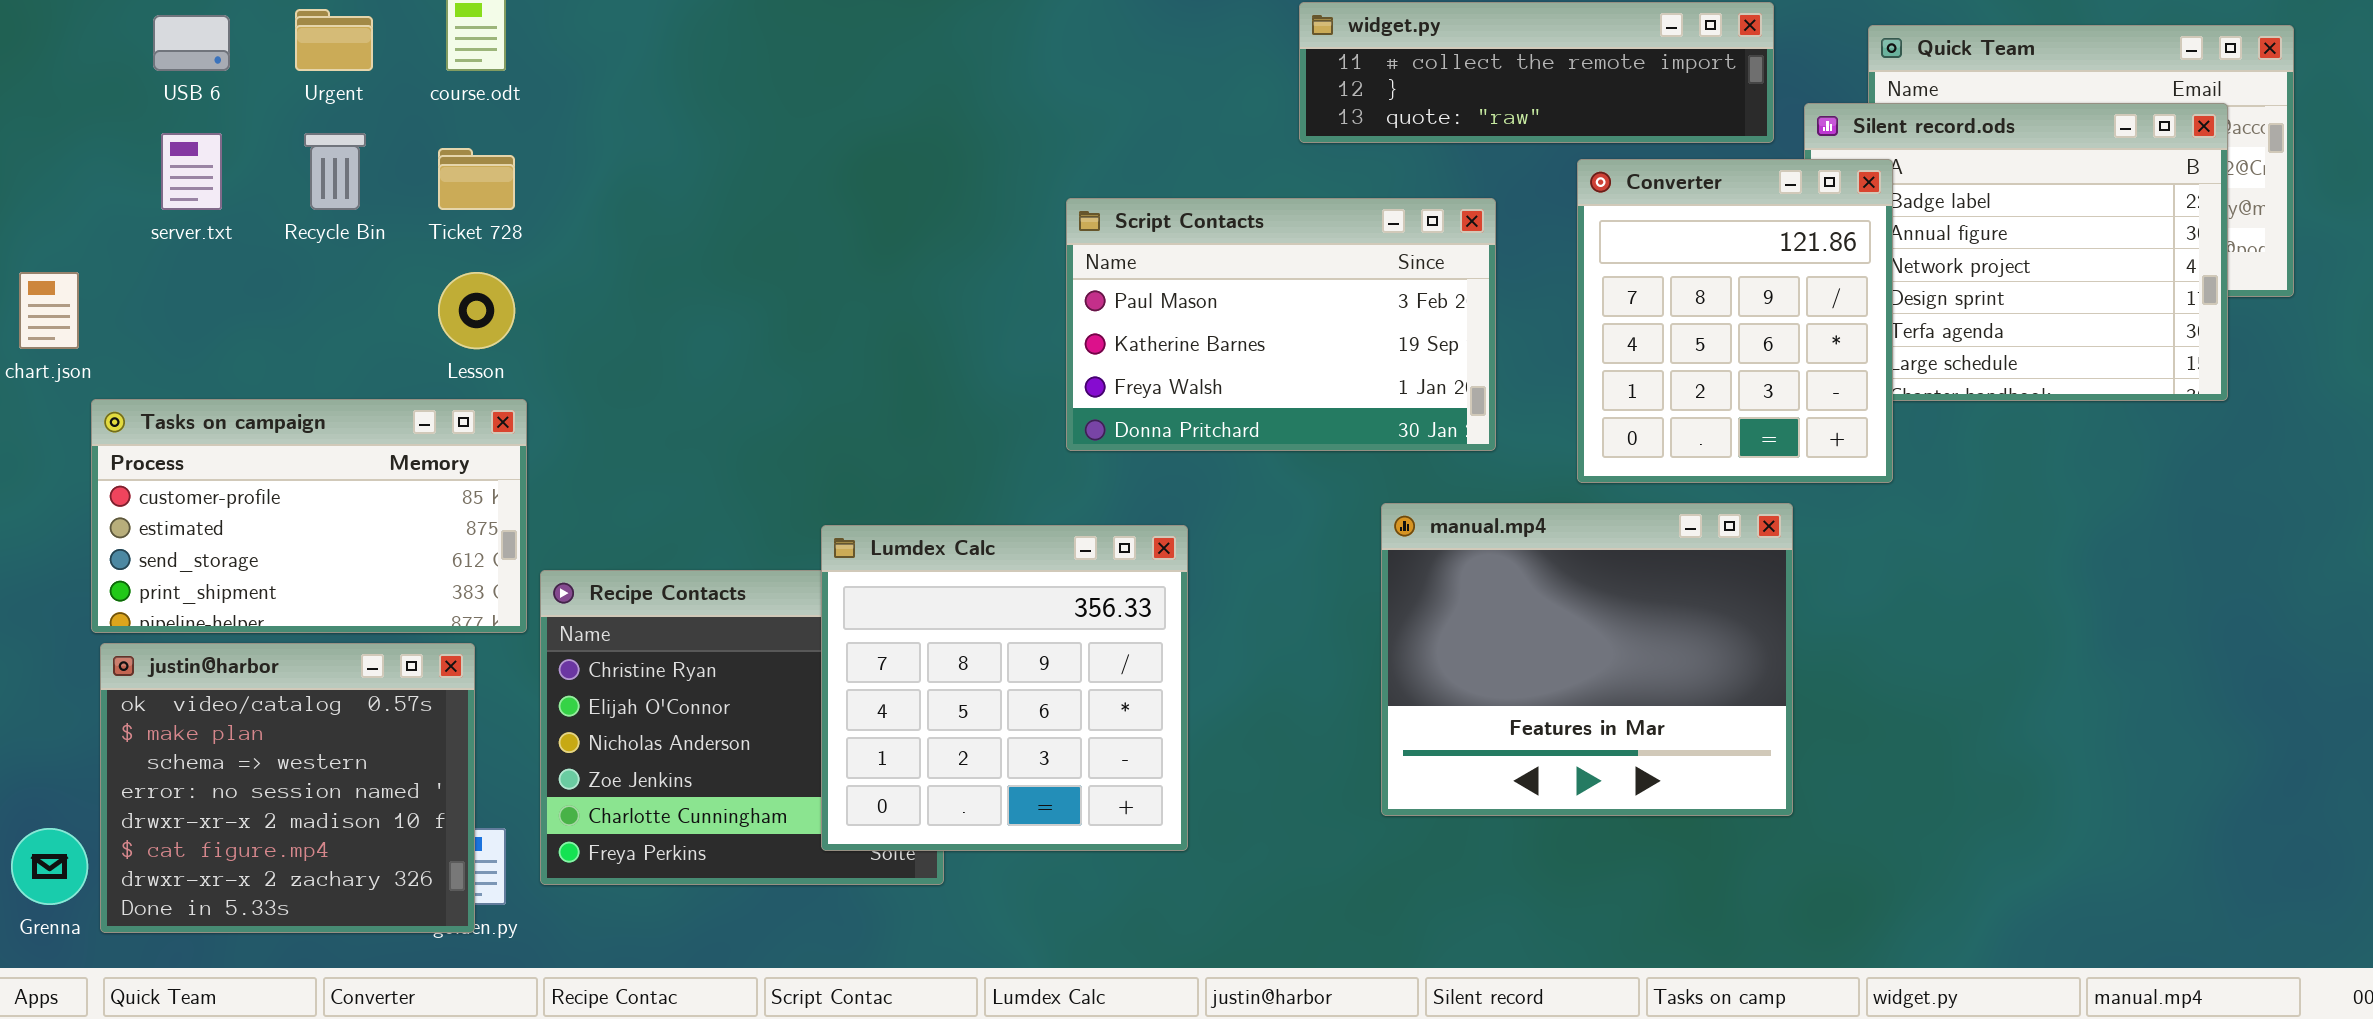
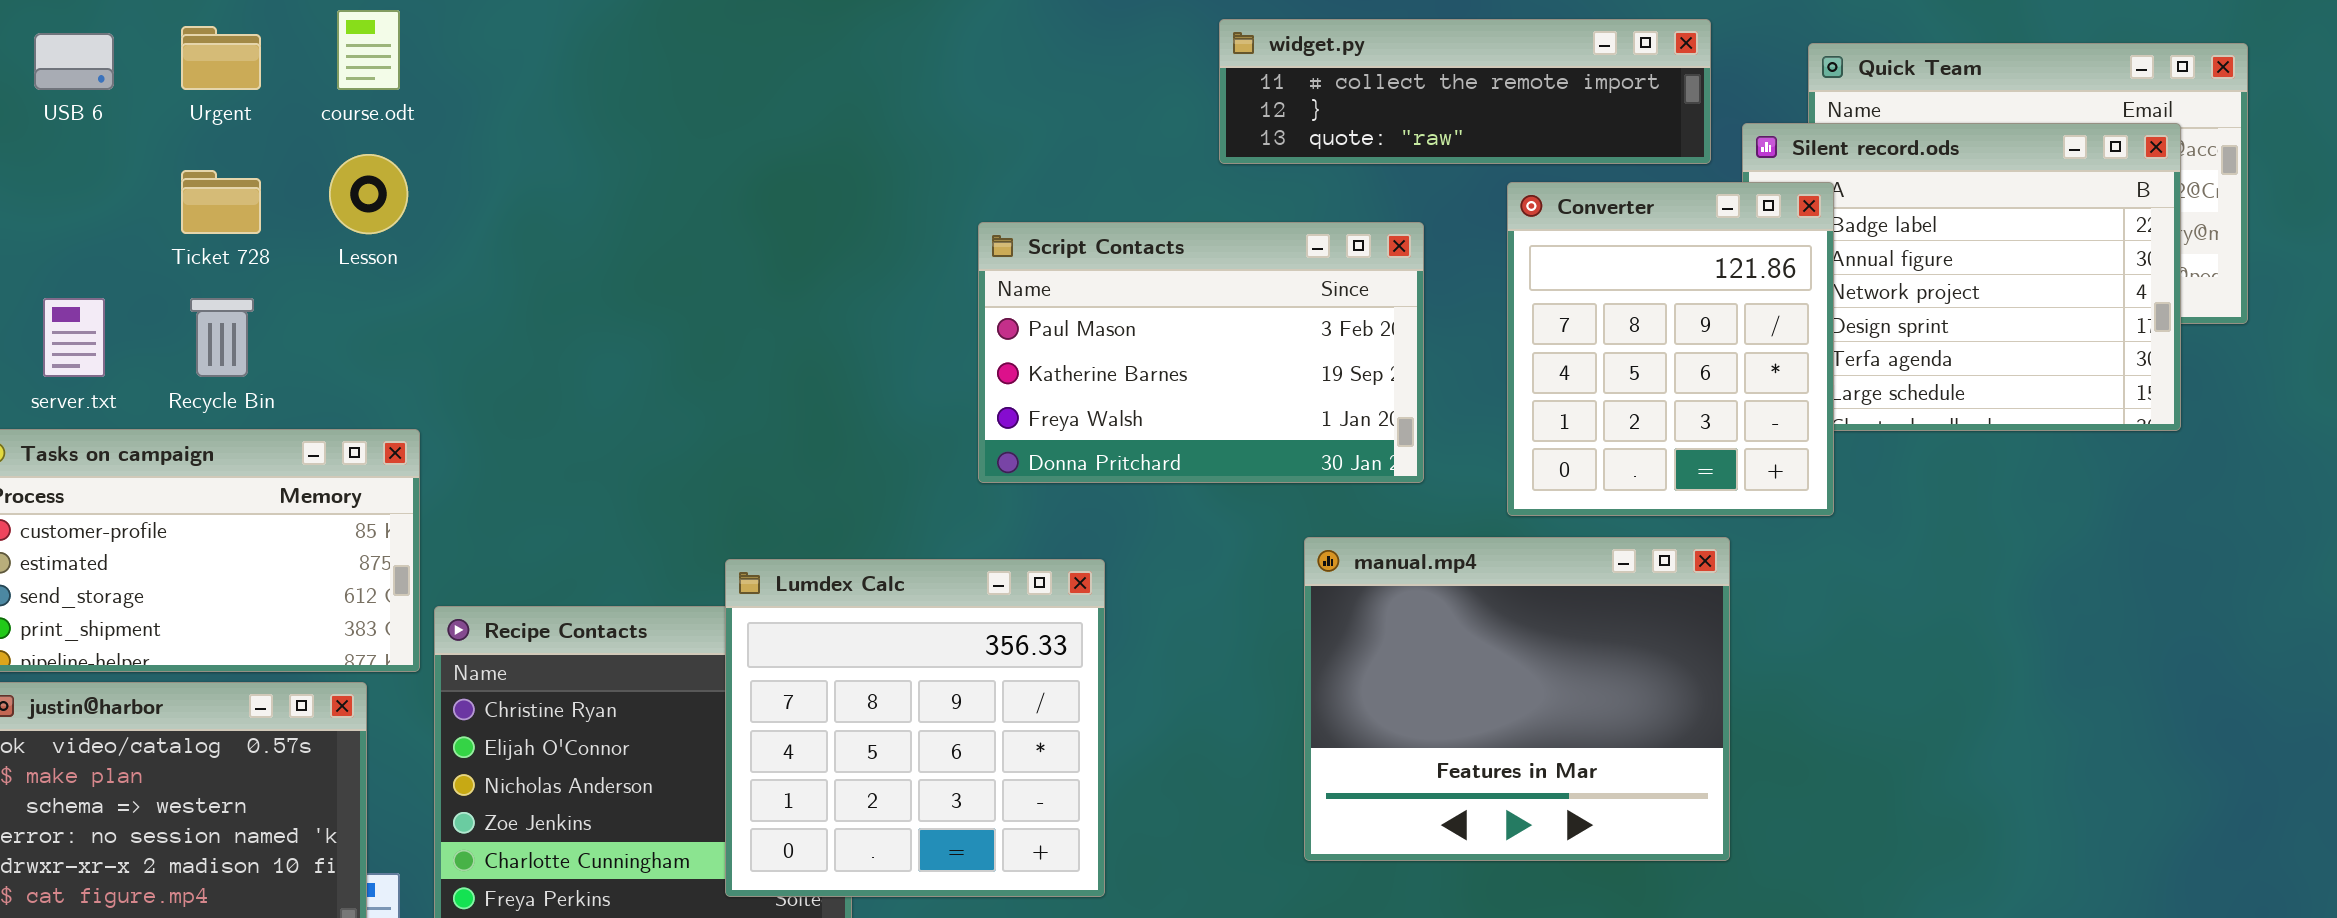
server.txt: [161,133,222,210] -> [43,298,105,377], moved
Recycle Bin: [304,133,366,210] -> [190,298,254,377], moved
Ticket 728: [438,148,515,210] -> [181,170,261,234], moved
Lesson: [438,272,515,349] -> [329,154,408,234], moved

